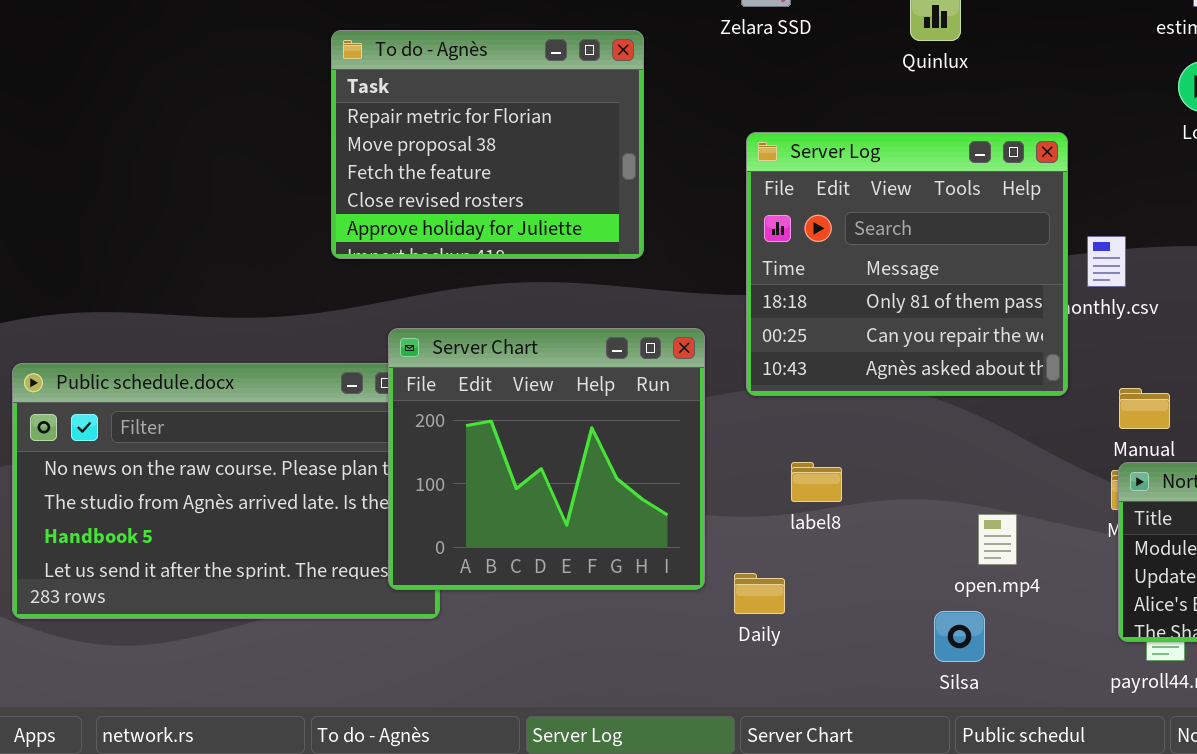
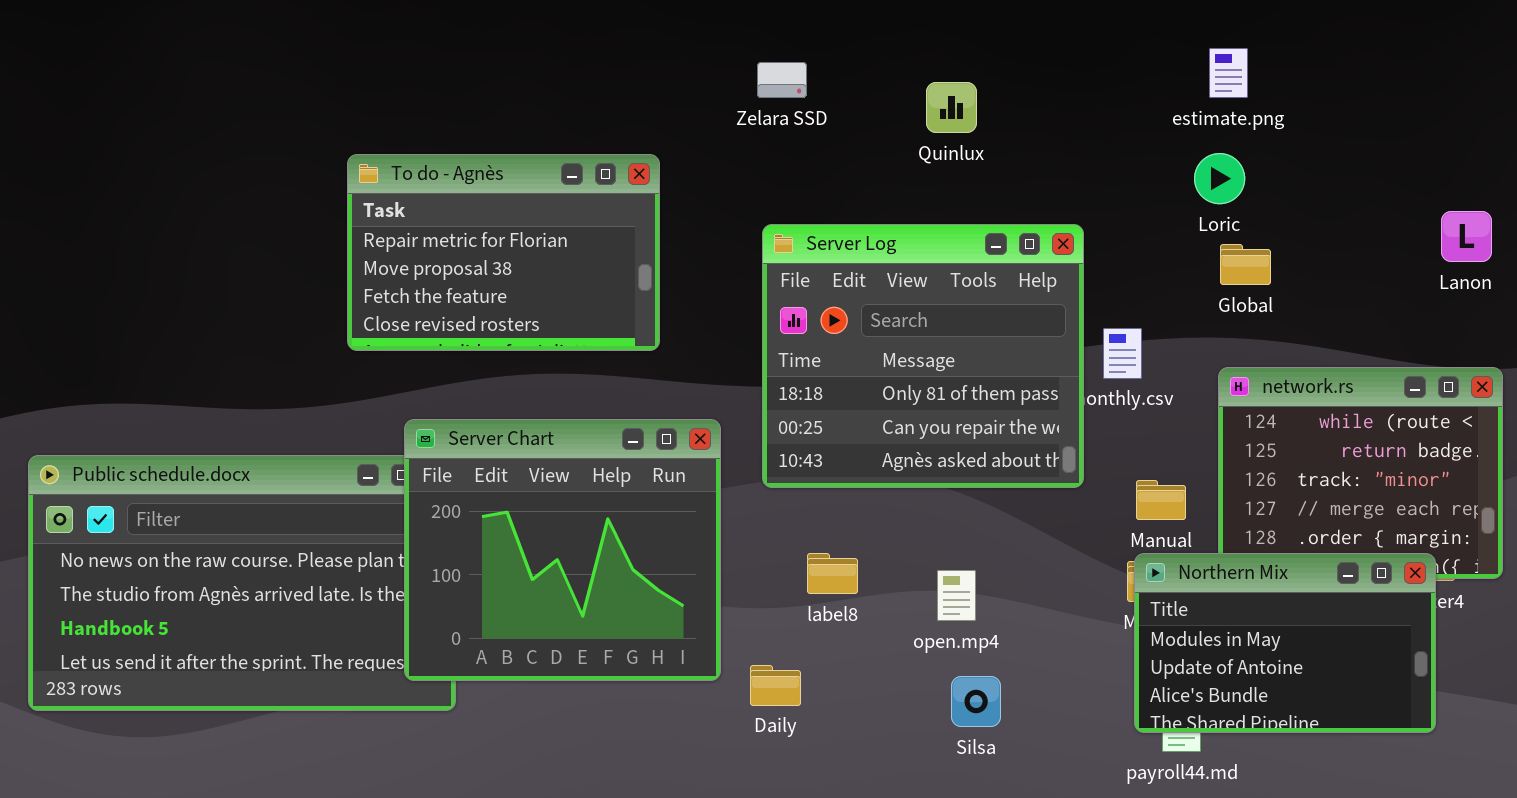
To do - Agnès: [331,30,644,259] -> [347,154,660,351], resized
open.mp4: [978,514,1017,565] -> [937,570,976,621], moved
Silsa: [934,611,985,662] -> [951,676,1001,727], moved

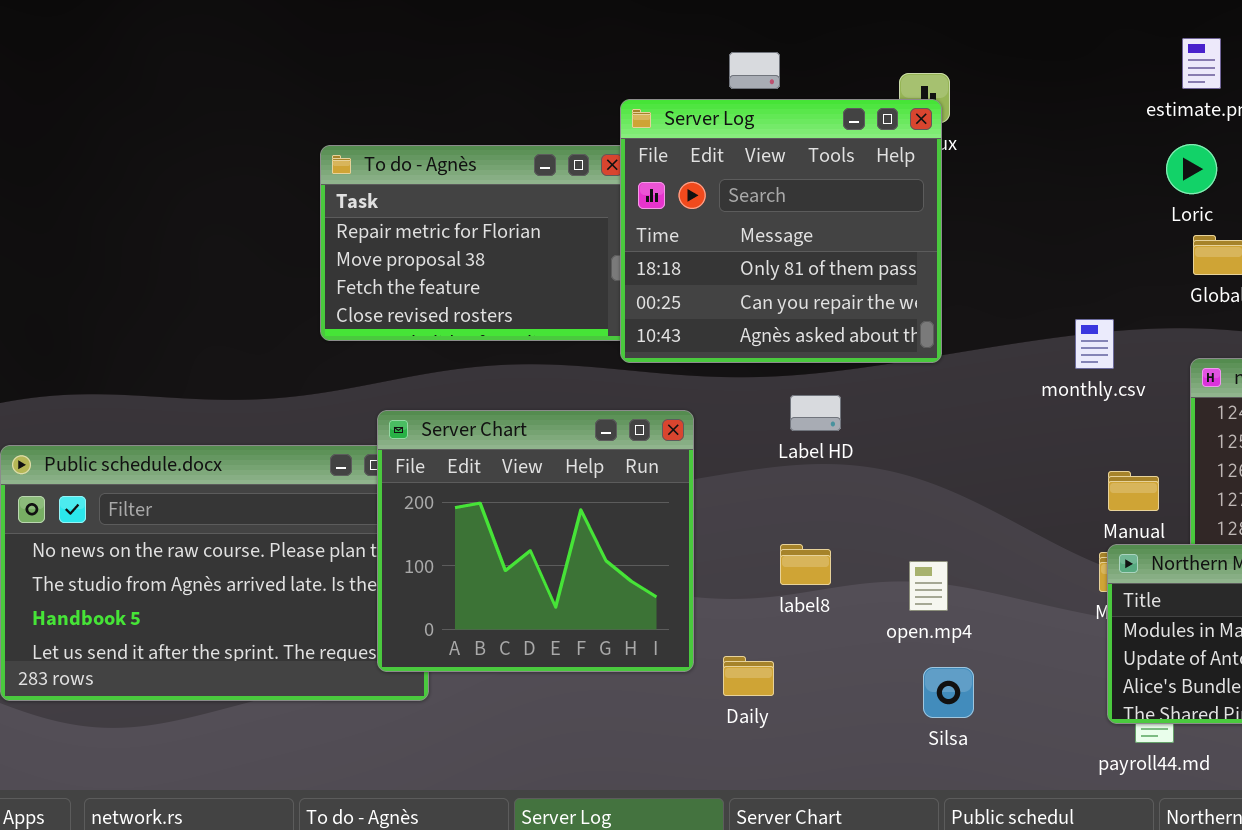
Server Log: [762,224,1084,488] -> [620,99,942,363], moved

